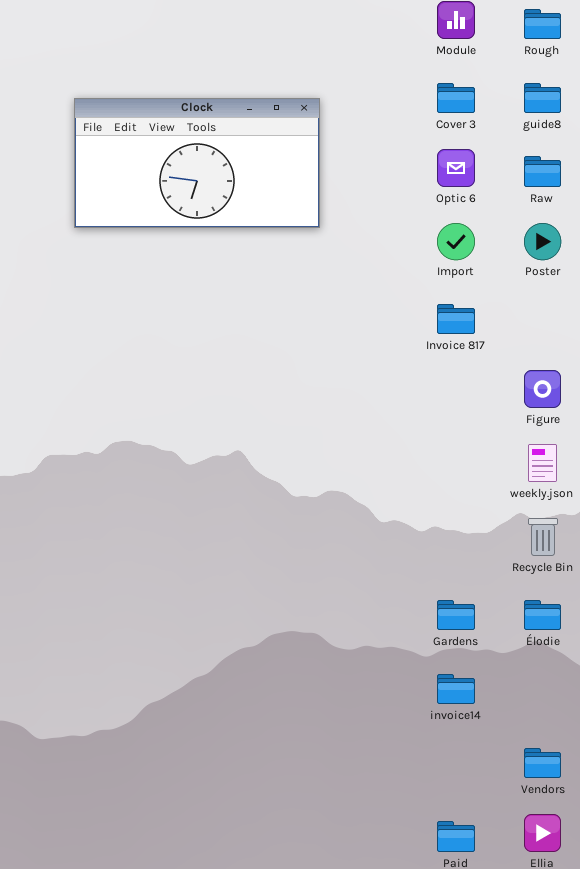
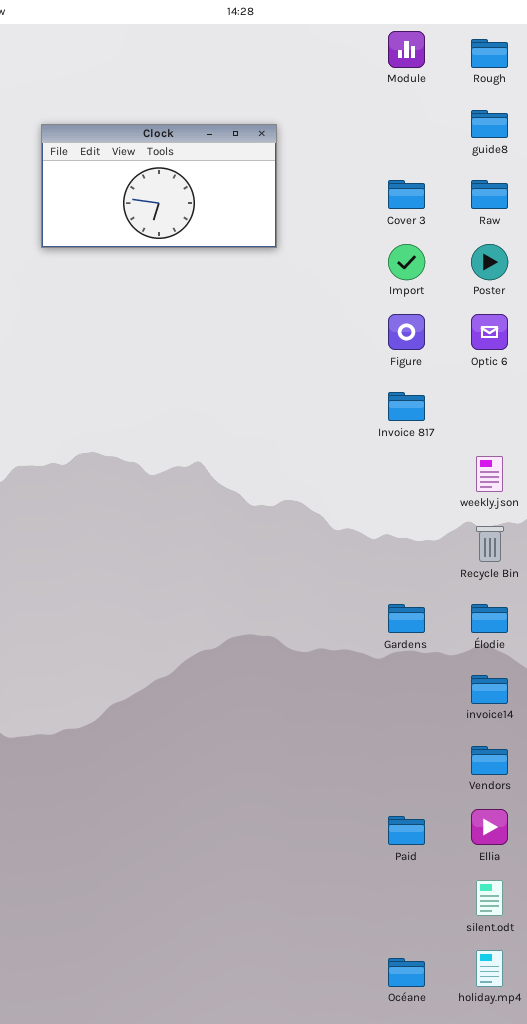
Cover 3: [437,83,475,113] -> [388,180,425,209], moved
Optic 6: [437,149,475,187] -> [471,314,508,350], moved
Invoice 817: [437,304,475,334] -> [388,392,425,421], moved
Figure: [524,370,561,408] -> [388,314,425,350], moved
invoice14: [437,674,475,704] -> [471,675,508,704], moved

